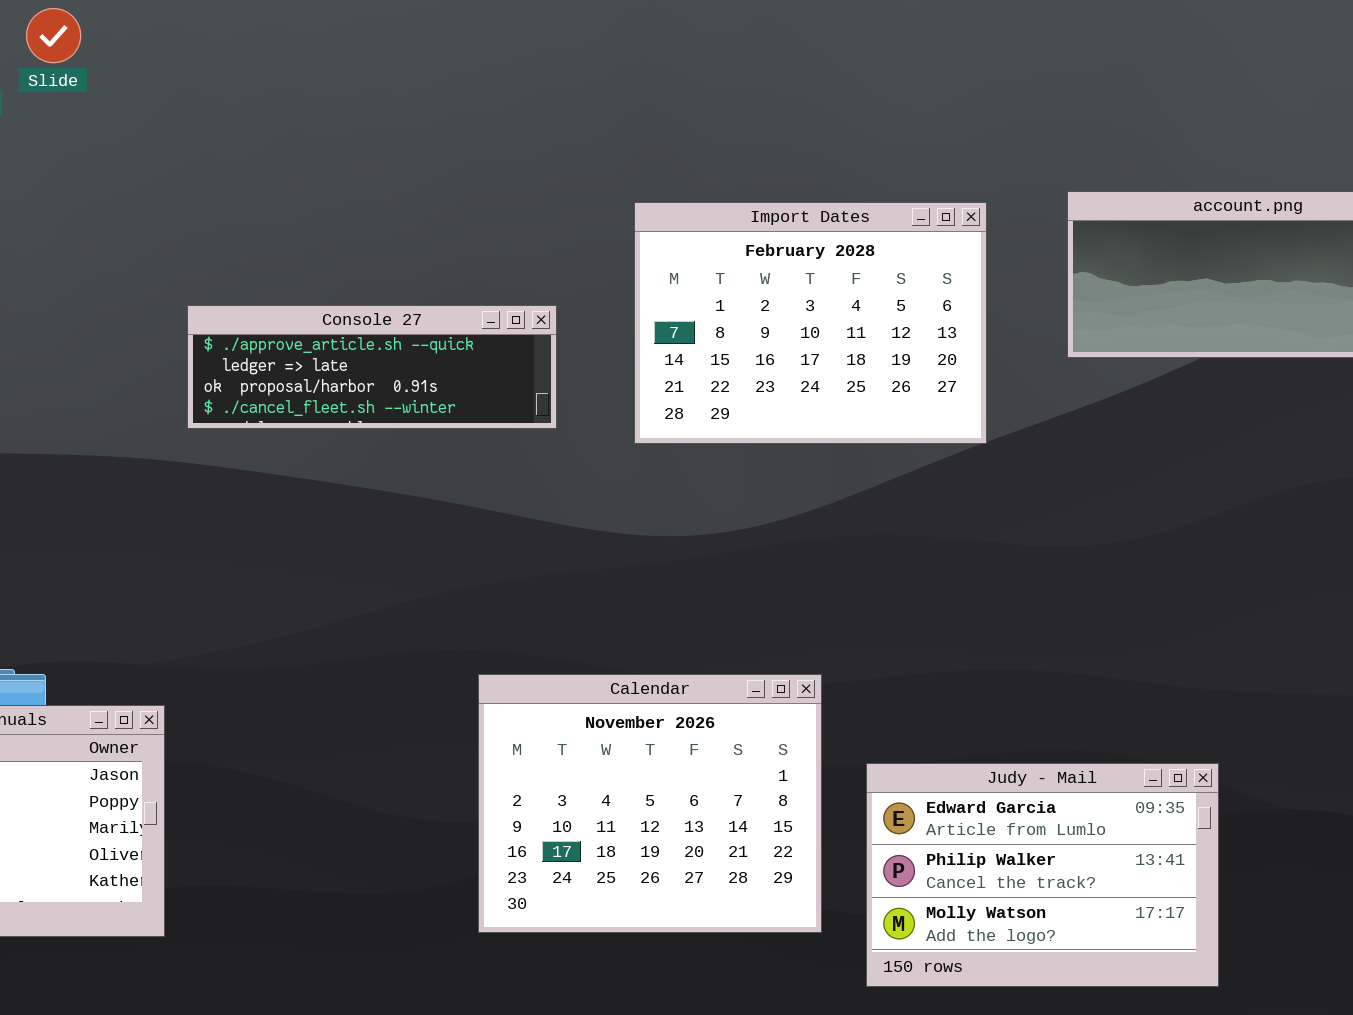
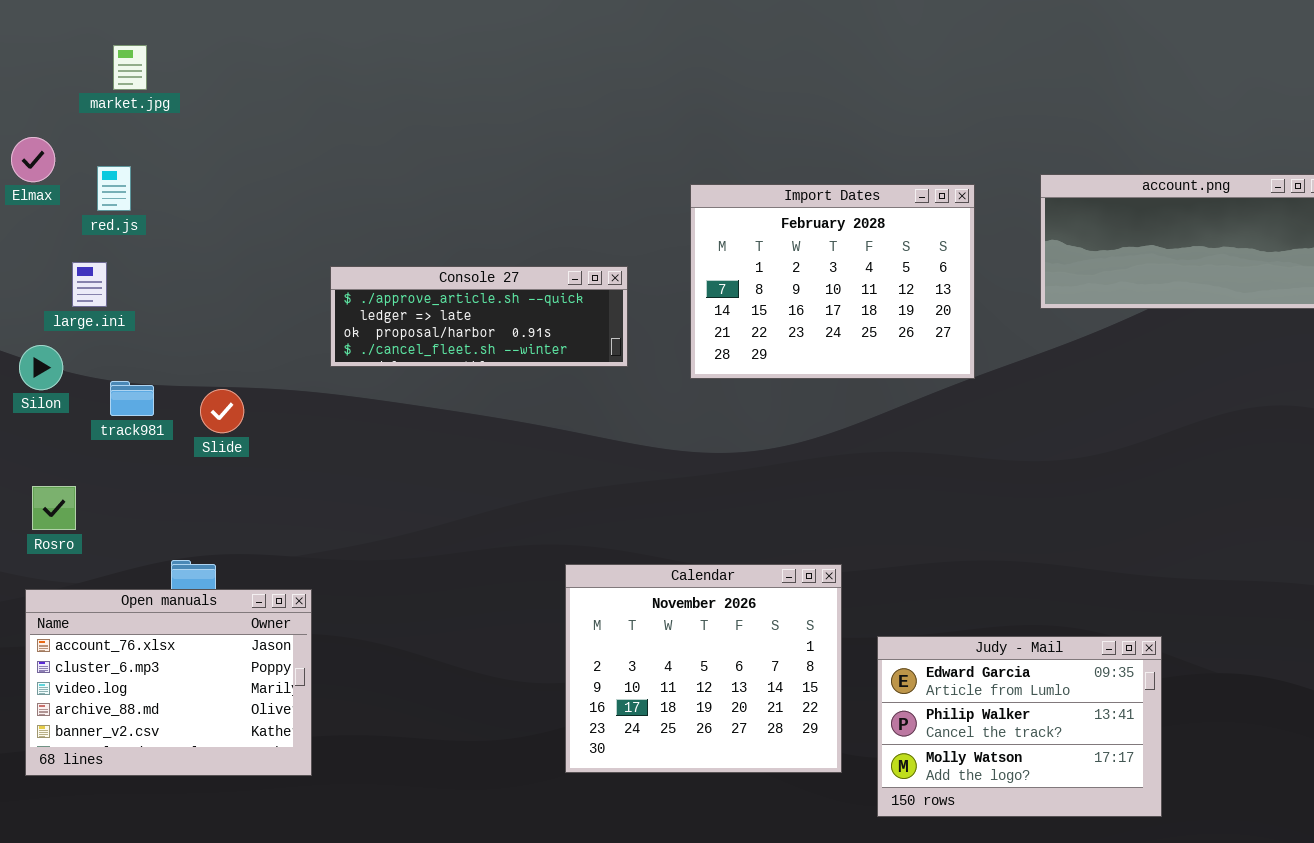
Slide: [26,8,81,63] -> [200,389,244,433], moved

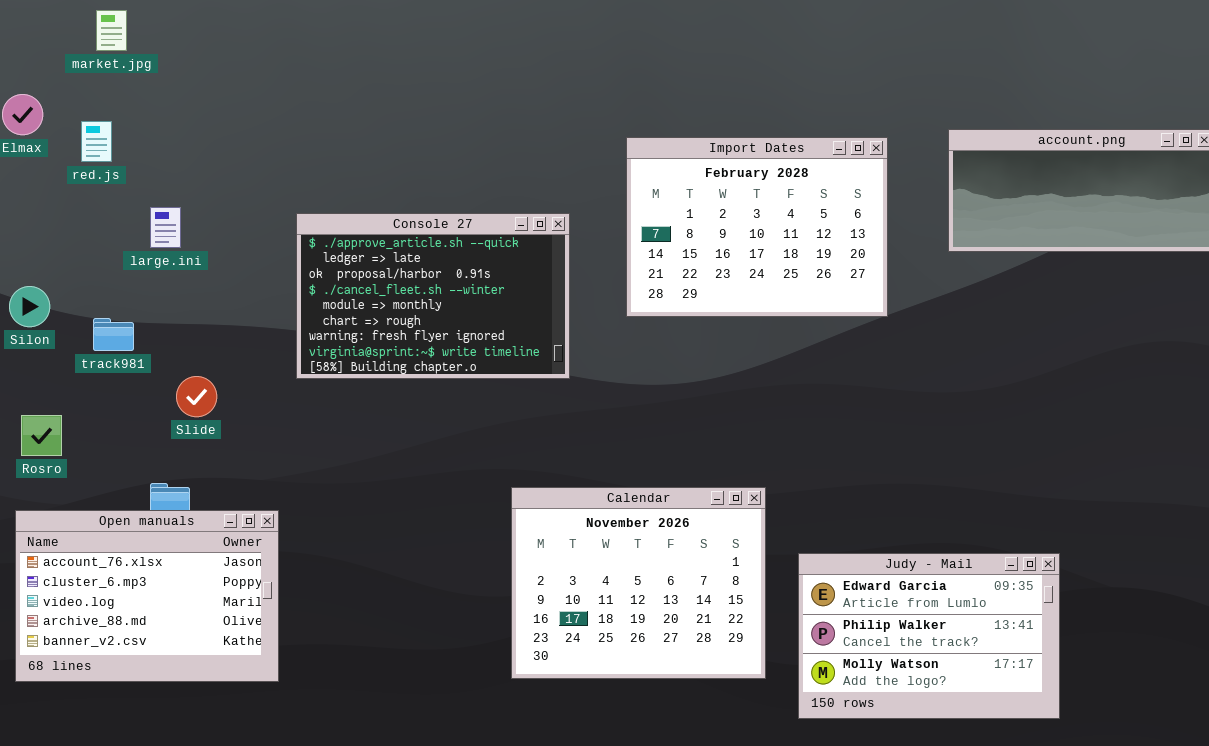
large.ini: [72,262,107,307] -> [150,207,181,248], moved
Console 27: [330,266,628,367] -> [296,213,570,379], resized
Slide: [200,389,244,433] -> [176,376,217,417], moved

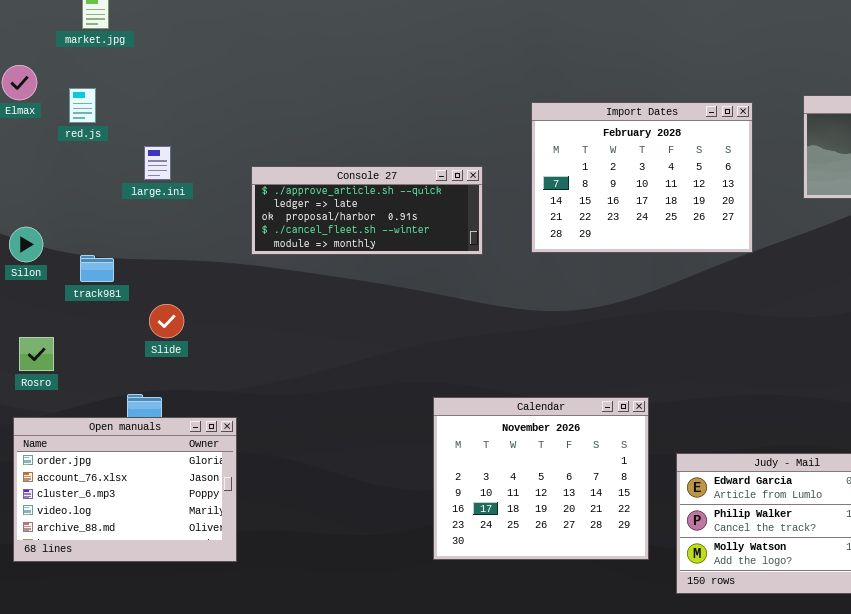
large.ini: [150,207,181,248] -> [144,146,171,180], moved
Console 27: [296,213,570,379] -> [251,166,483,255], resized
Open manuals: [15,510,279,682] -> [13,417,237,562], scrolled up 1 row

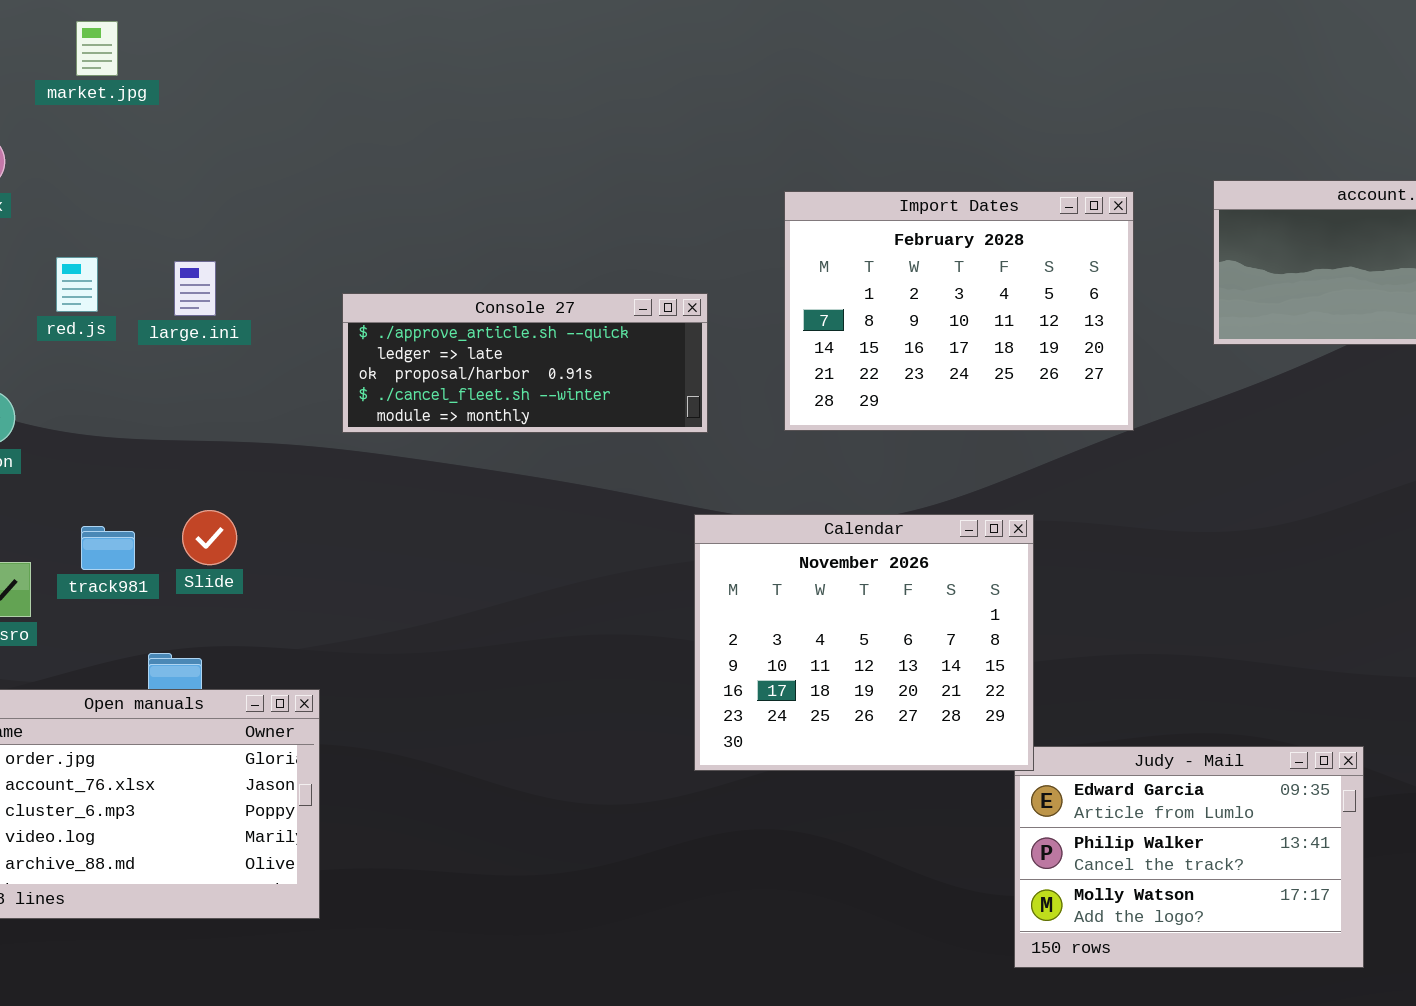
red.js: [69,88,96,123] -> [56,257,98,312], moved
track981: [80,255,114,282] -> [81,526,135,570], moved
Calendar: [433,397,649,560] -> [694,514,1034,771], moved

